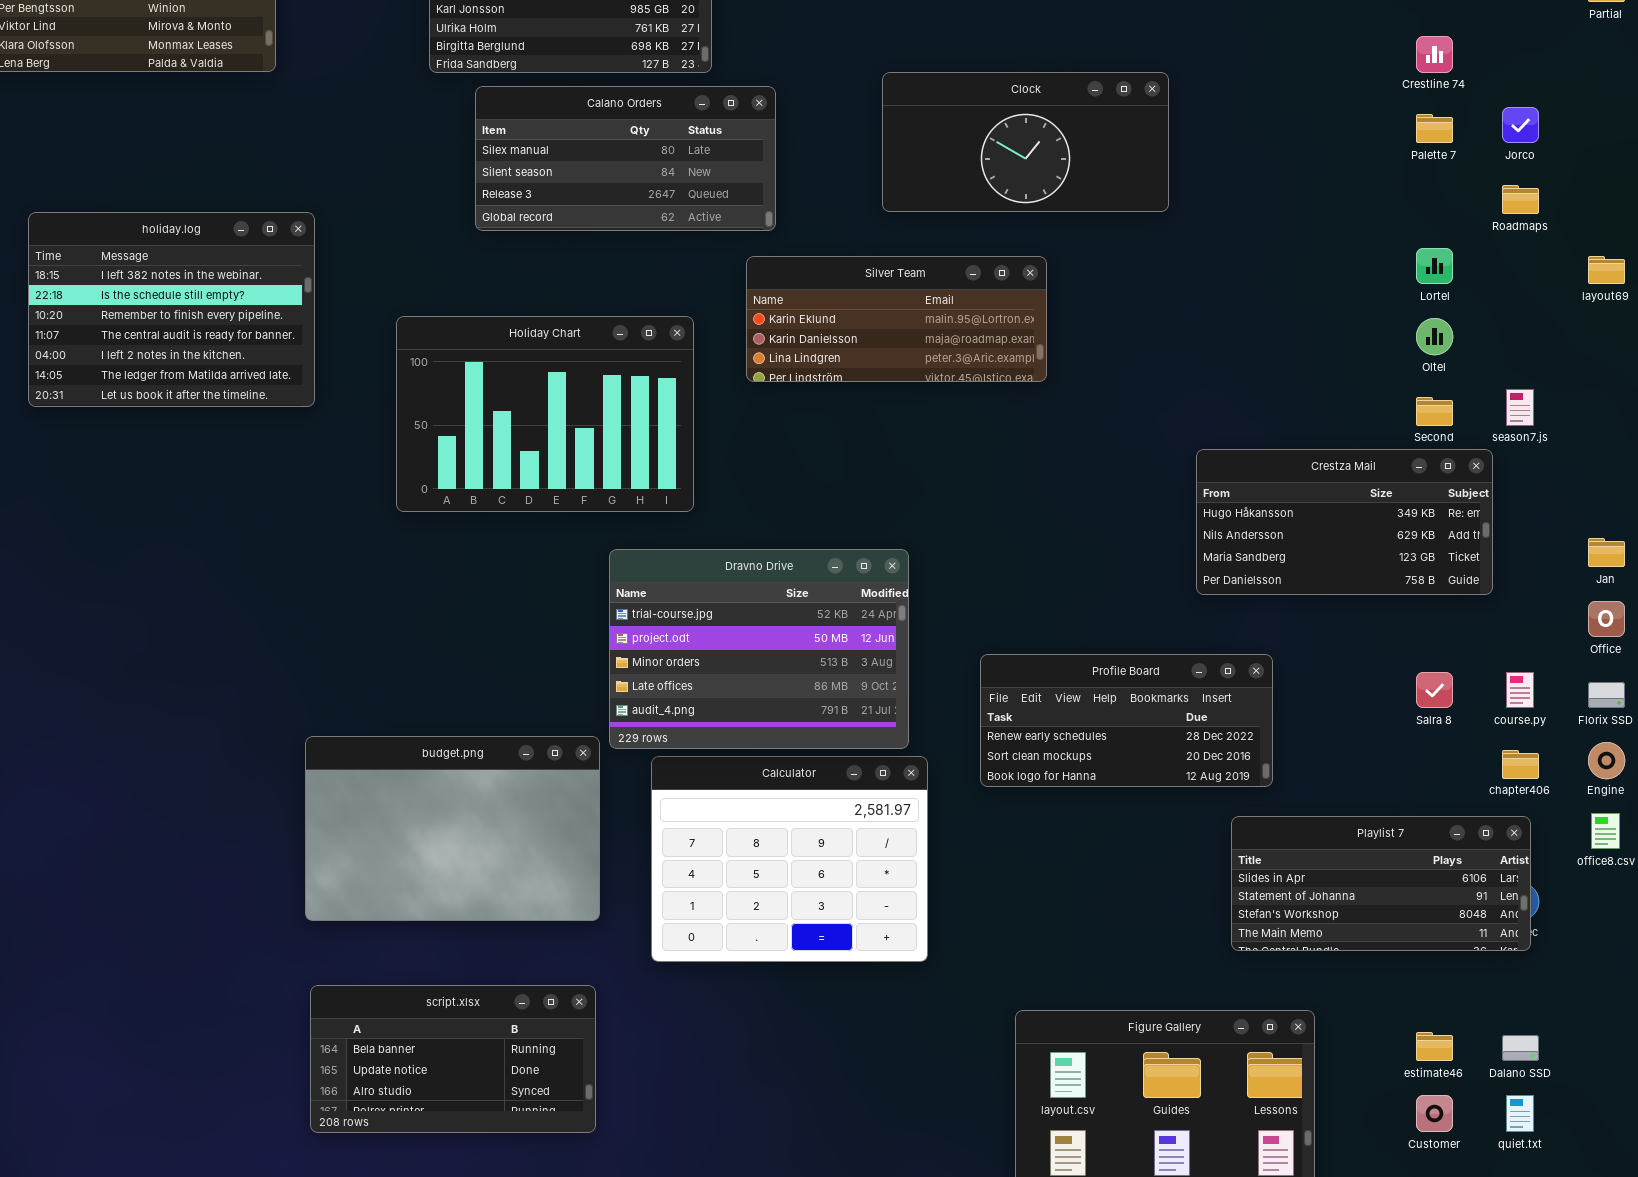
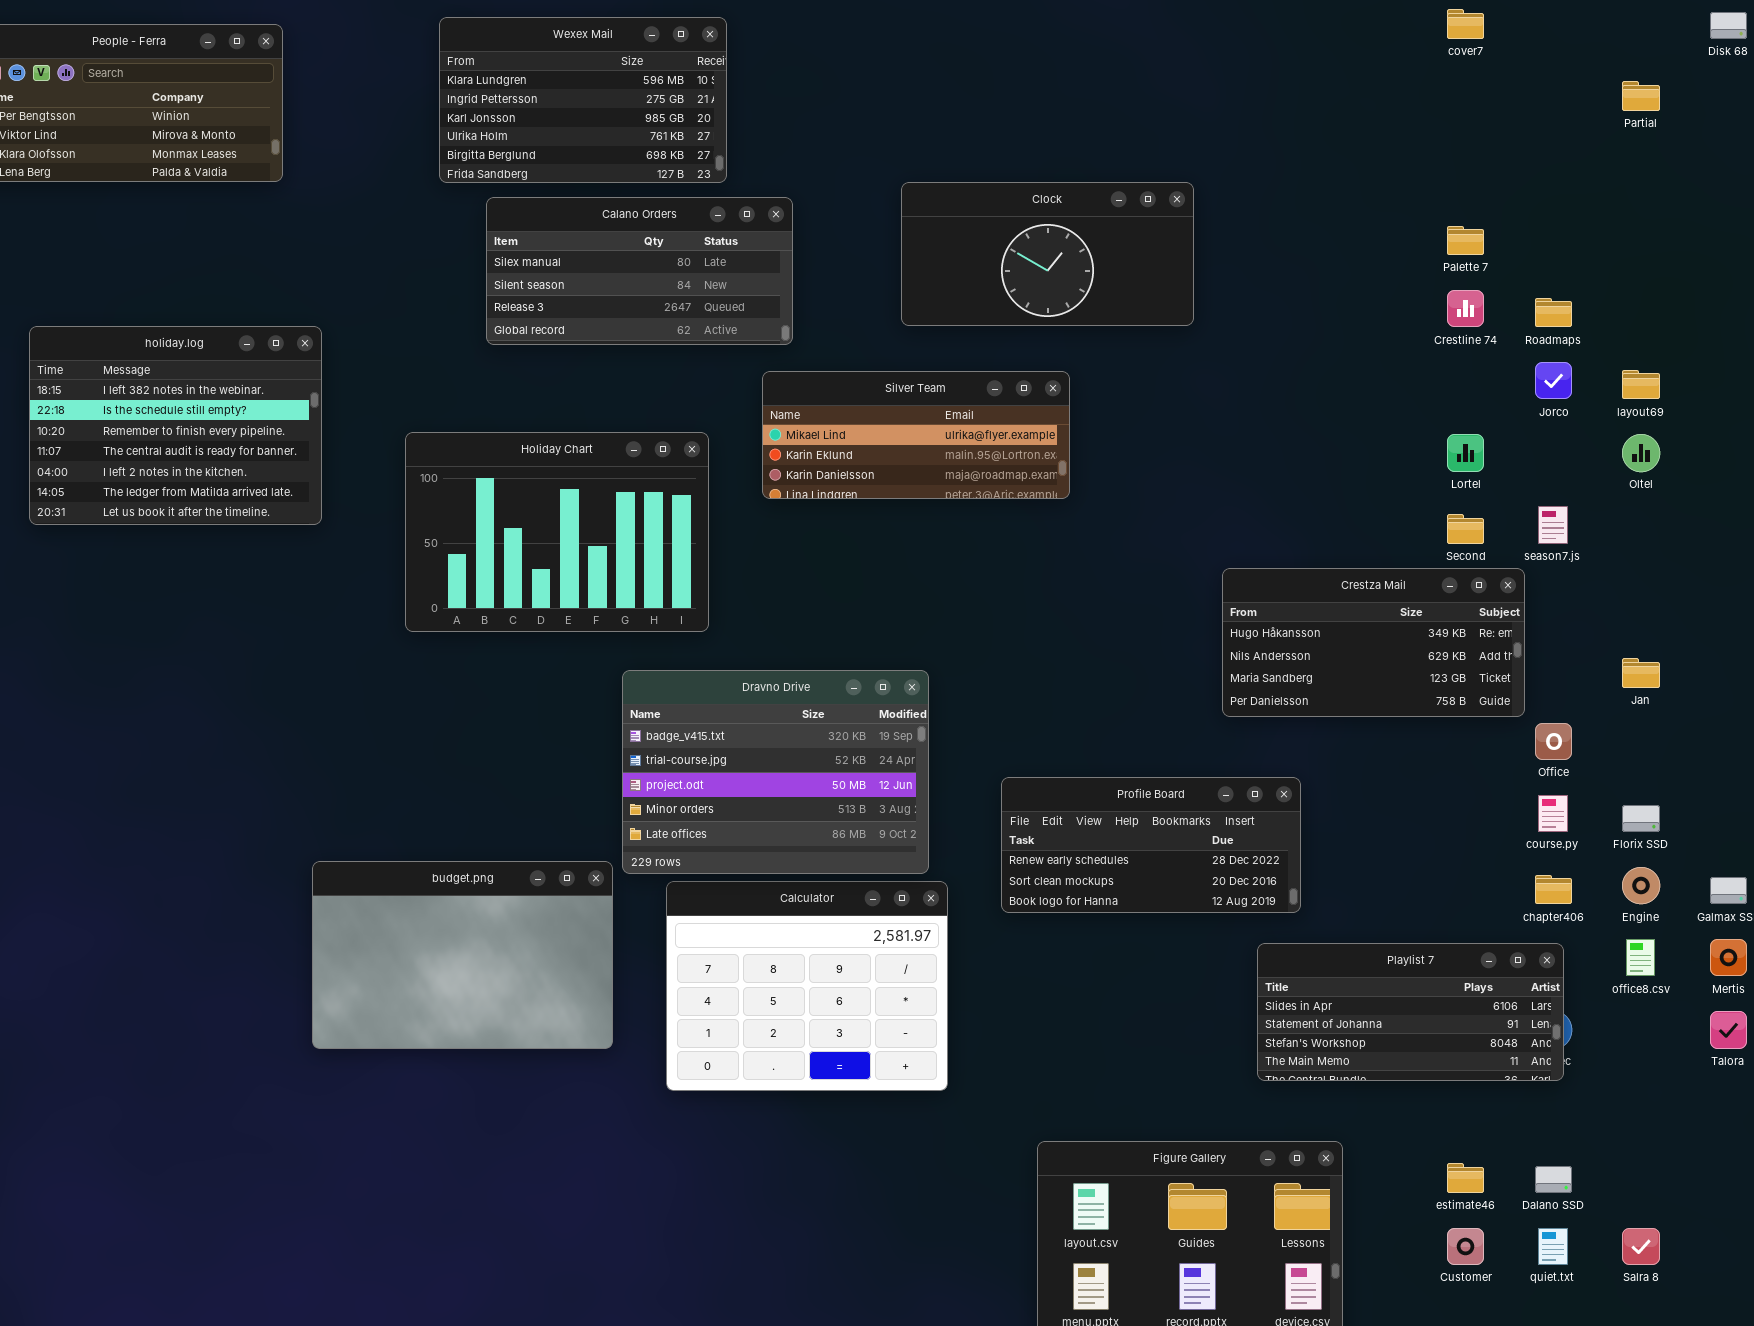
Crestline 74: [1416,36,1453,73] -> [1447,290,1484,327], moved
Jorco: [1502,107,1539,143] -> [1535,362,1572,399], moved
Lortel: [1416,248,1453,284] -> [1447,434,1484,472], moved
Silver Team: [746,256,1047,382] -> [762,371,1070,499], scrolled up 1 row
Oltel: [1416,318,1453,355] -> [1622,434,1660,472], moved
Dravno Drive: [609,549,909,749] -> [622,670,929,874], scrolled up 1 row
Office: [1588,601,1625,637] -> [1535,723,1572,760], moved
Salra 8: [1416,672,1453,708] -> [1622,1228,1660,1265], moved
script.xlsx: [310,985,596,1133] -> none, closed

